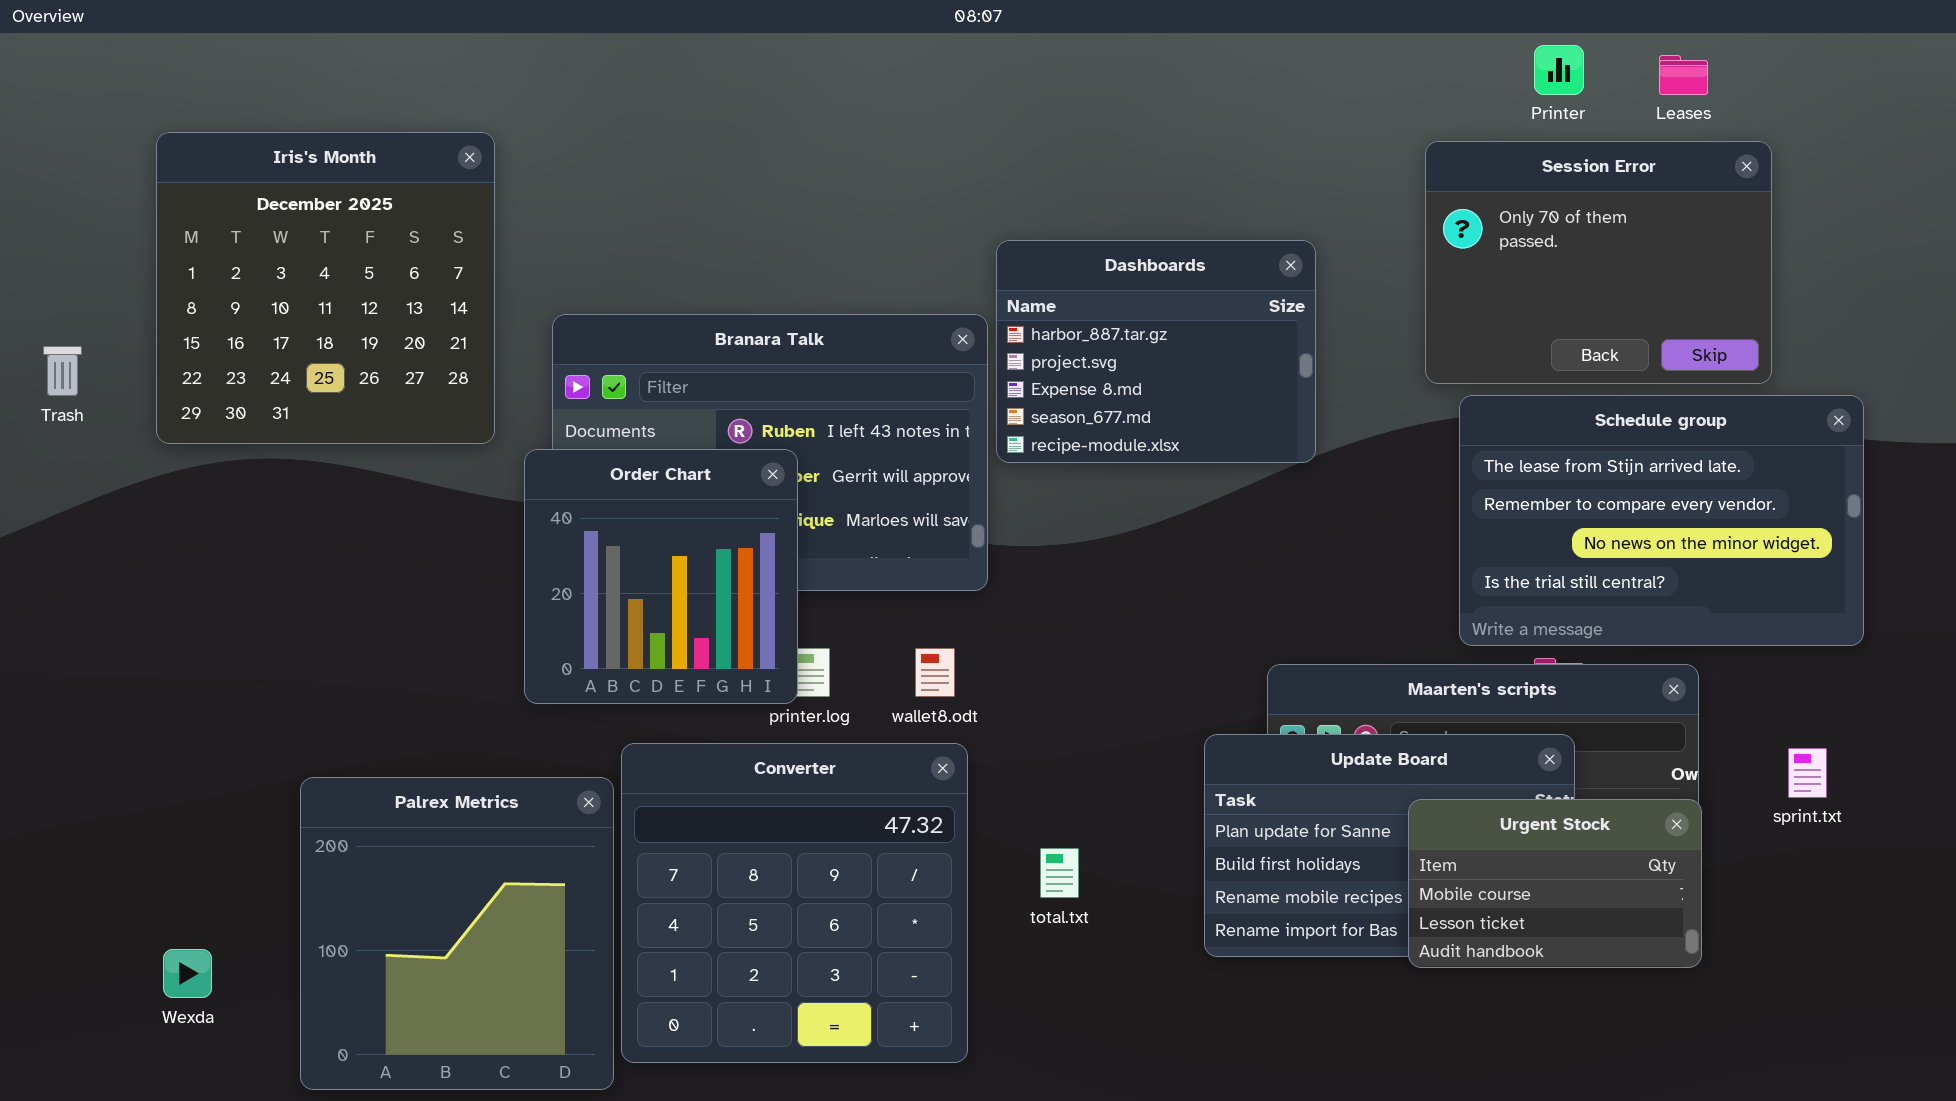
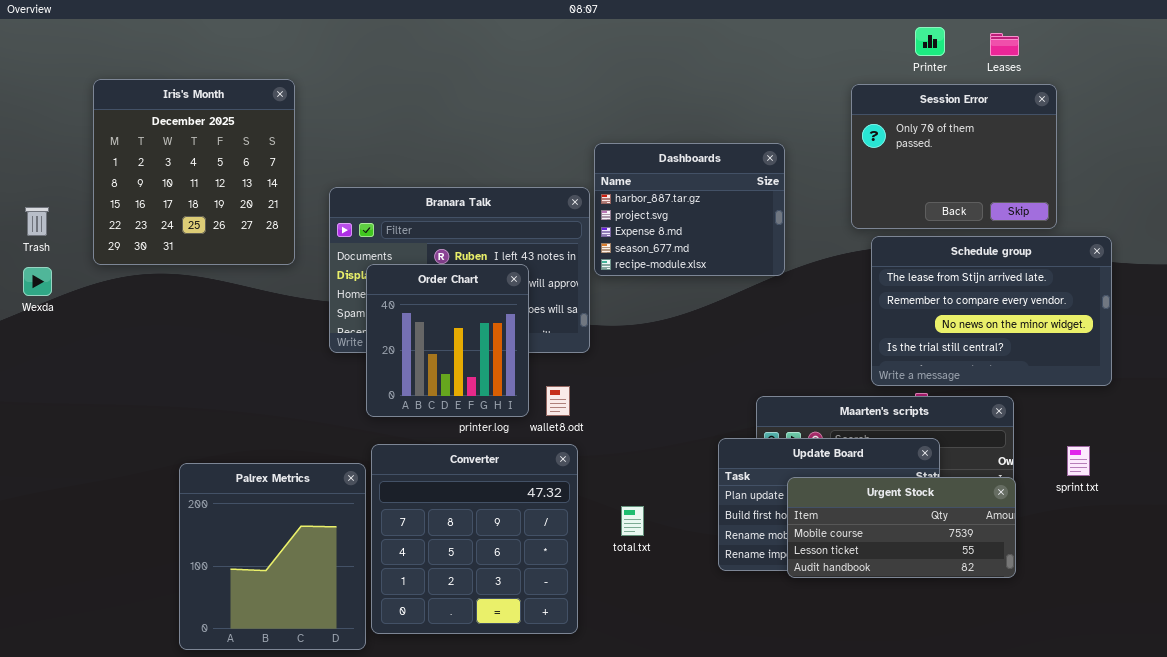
Order Chart: [524,449,798,704] -> [366,264,529,417], moved
Urgent Stock: [1408,799,1702,968] -> [787,477,1016,578], resized
Wexda: [163,949,212,998] -> [23,267,52,296], moved

